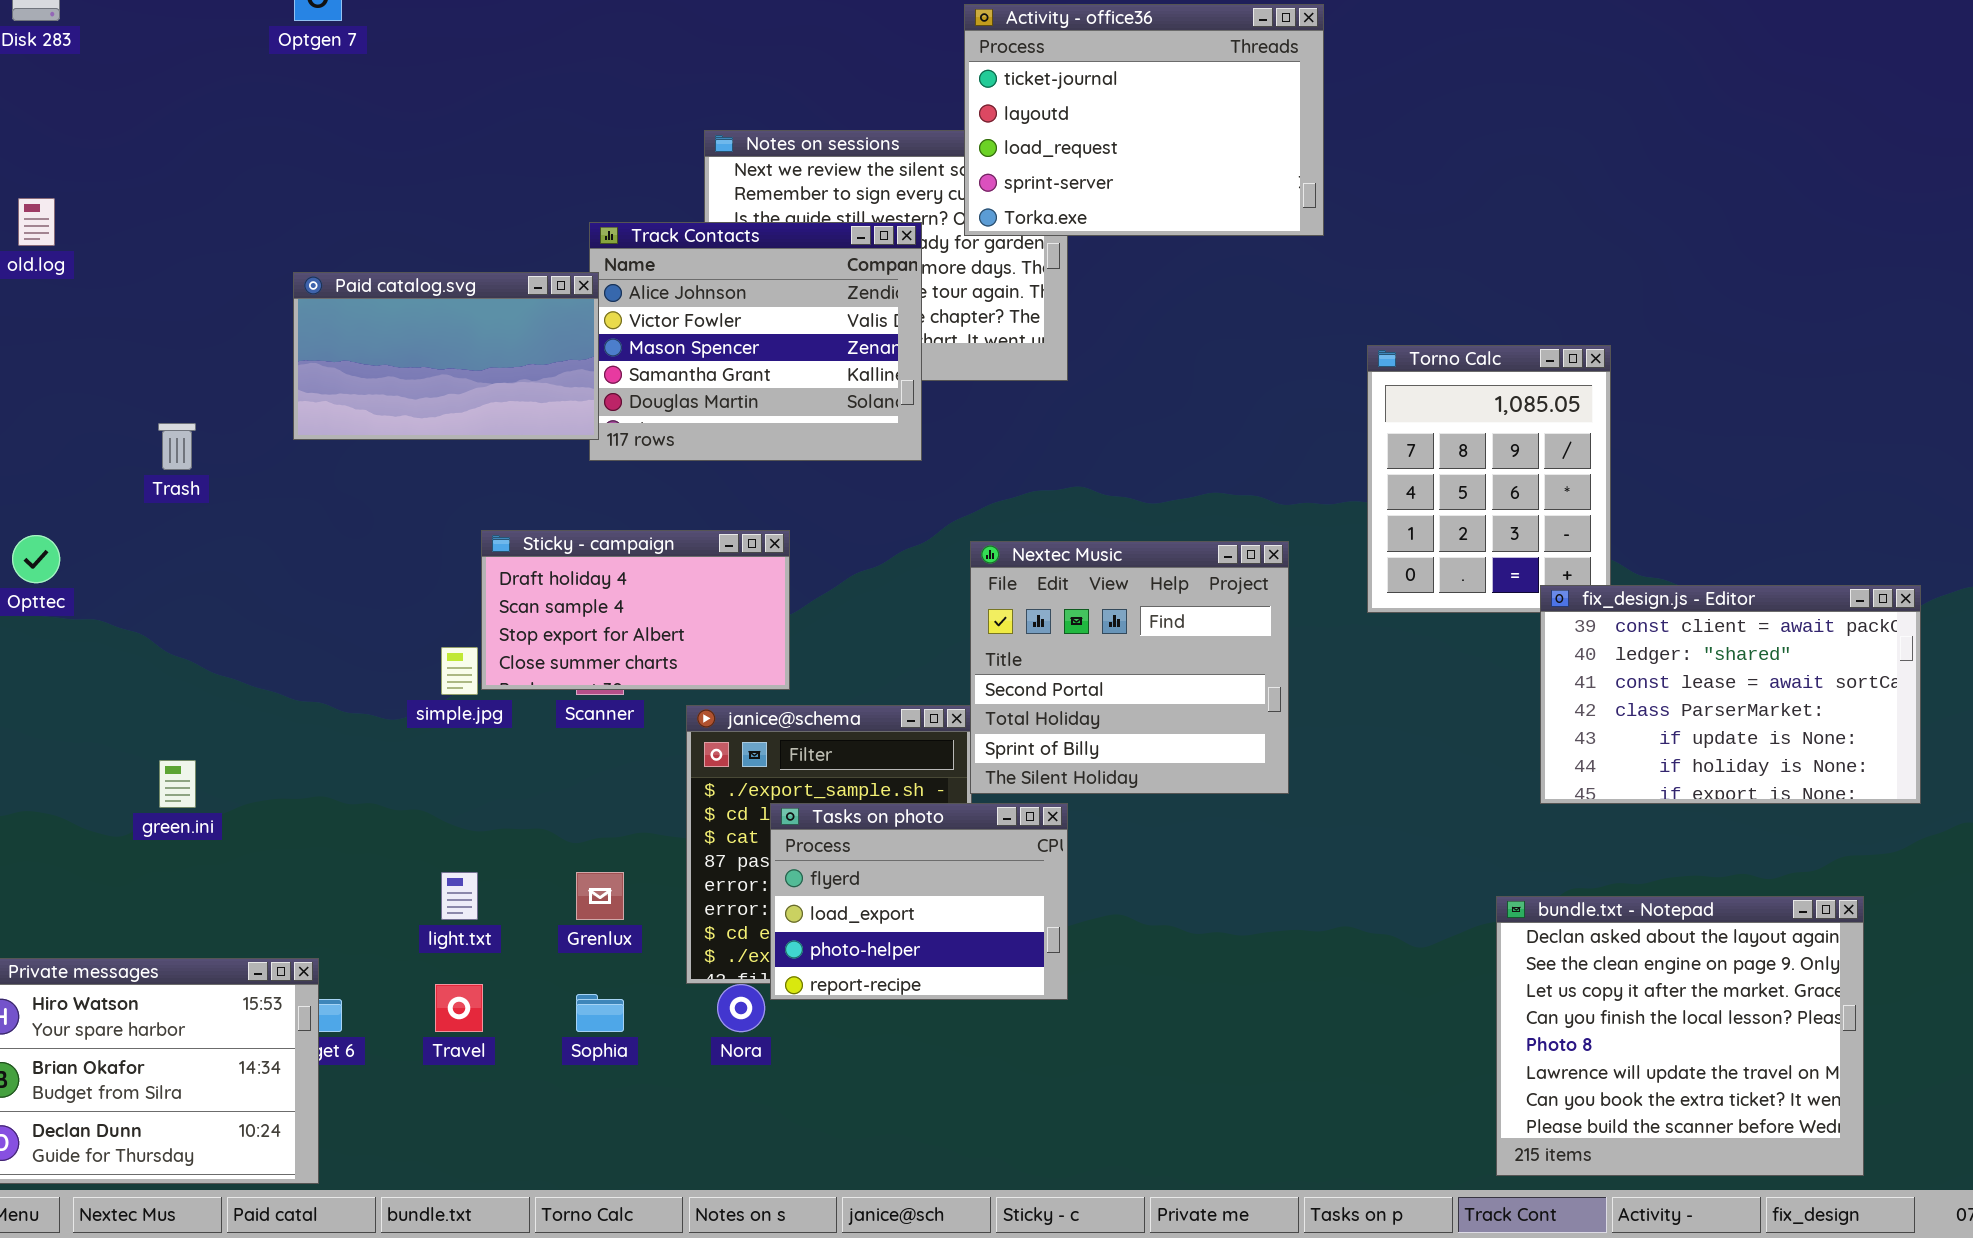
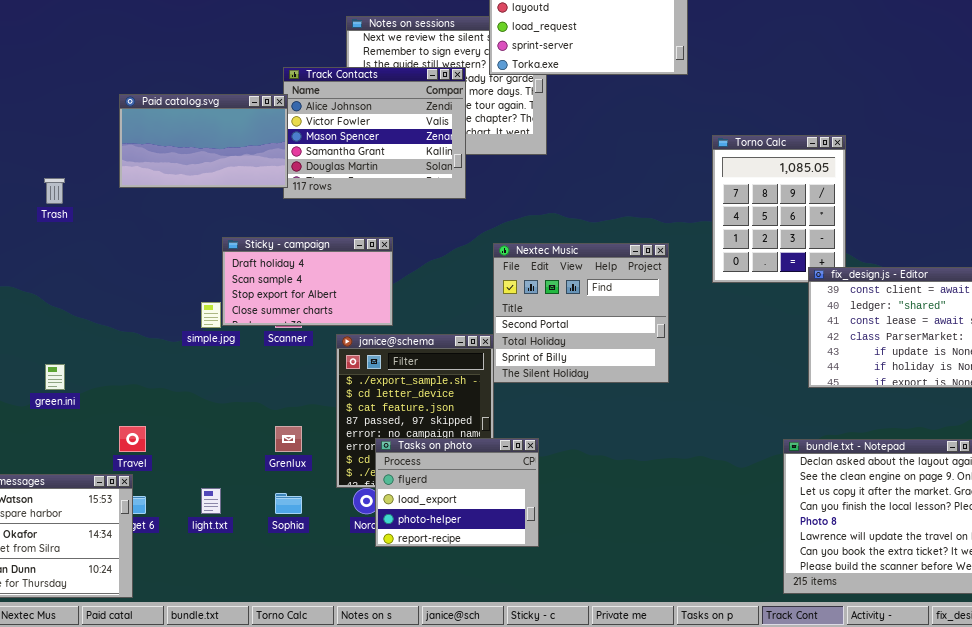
Tasks on photo: [770,803,1068,1000] -> [375,438,539,547], moved
light.txt: [441,872,478,920] -> [201,488,221,514], moved
Travel: [435,984,483,1032] -> [119,426,146,452], moved

